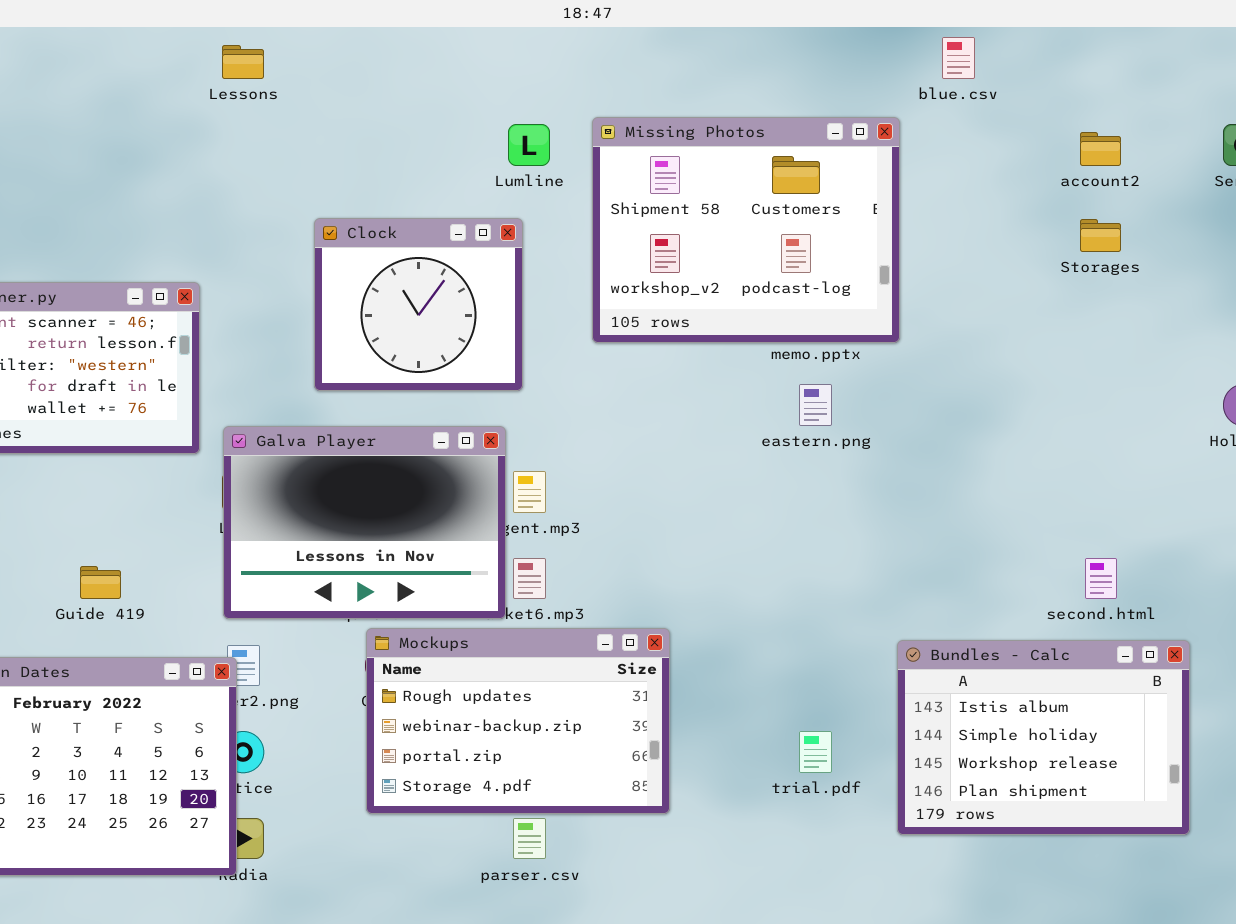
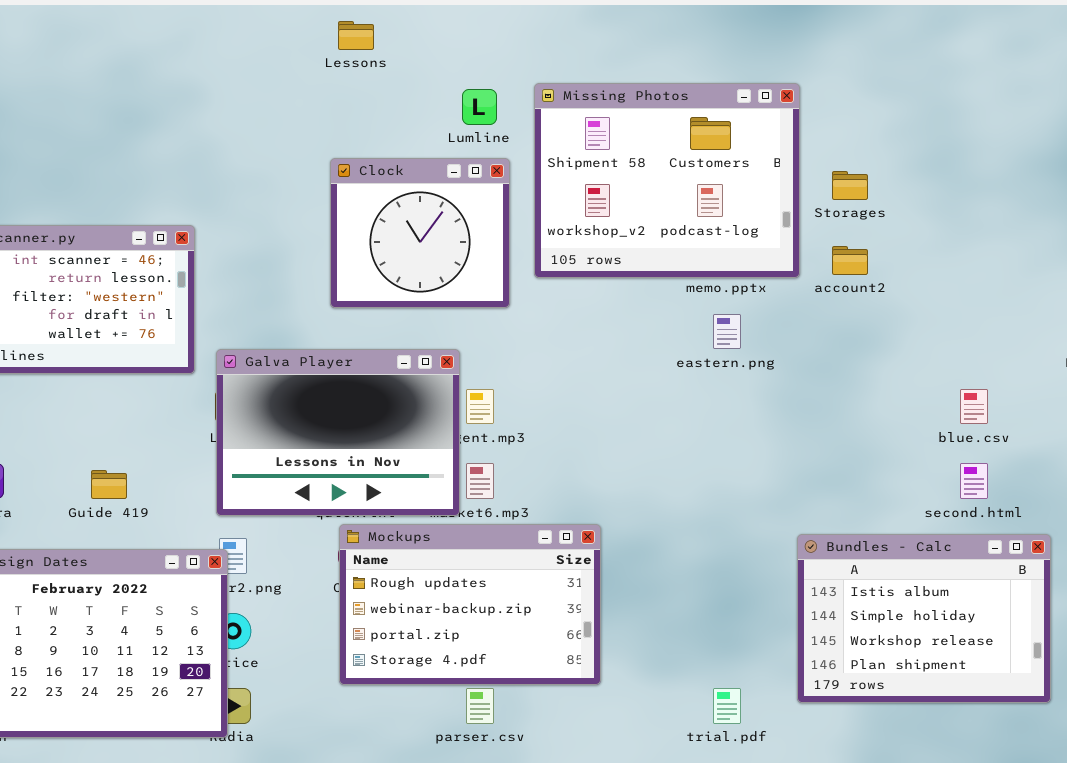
blue.csv: [942,37,975,79] -> [960,389,988,424], moved
Lessons: [222,45,264,79] -> [338,21,374,50], moved
account2: [1080,132,1121,166] -> [832,246,868,275], moved
Clock: [314,218,523,391] -> [330,158,510,308], moved
Storages: [1080,219,1121,252] -> [832,171,868,200], moved
trial.pdf: [799,731,832,773] -> [713,688,741,724], moved

